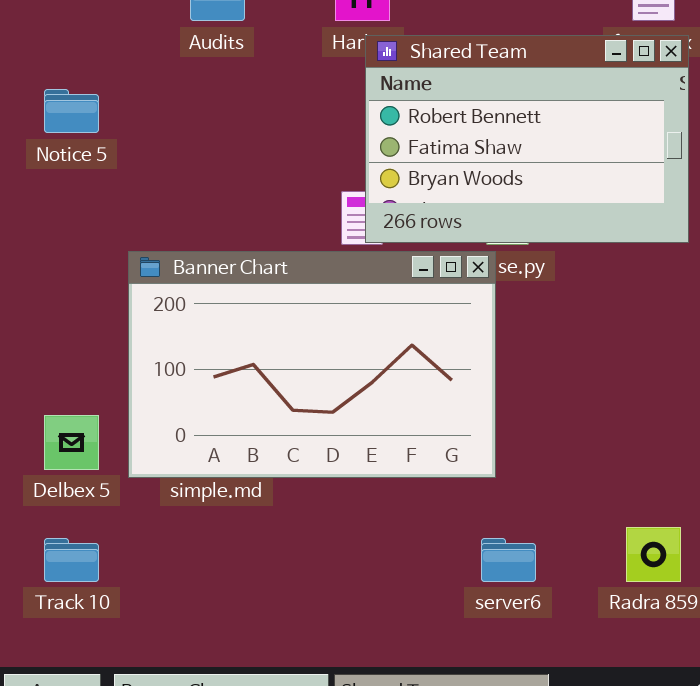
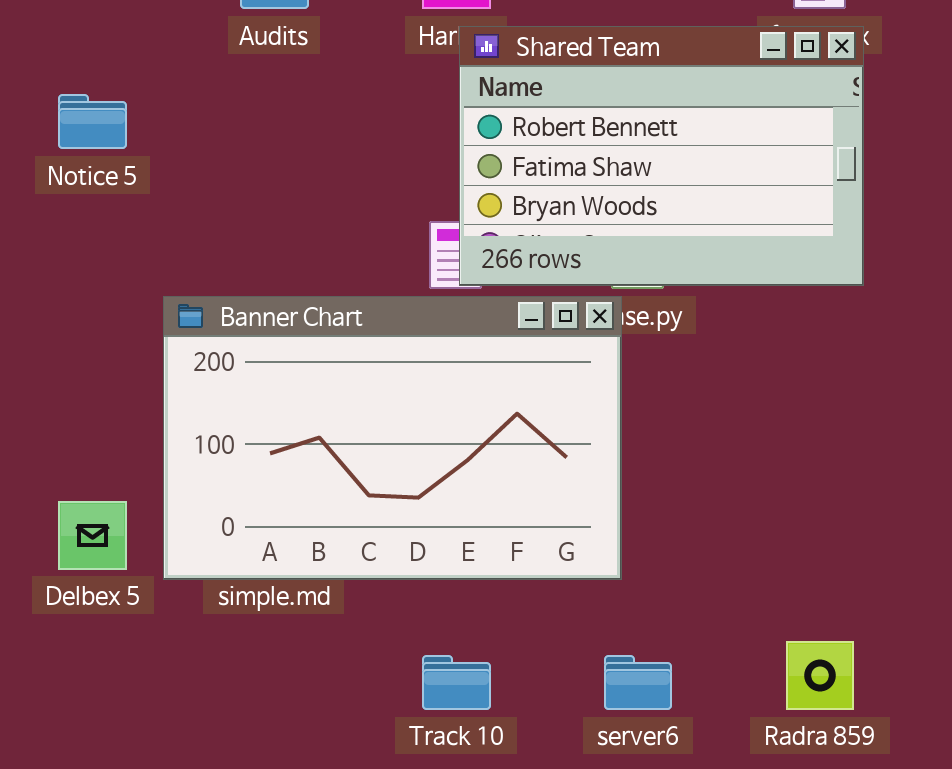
Track 10: [44,538,99,582] -> [422,655,491,710], moved

